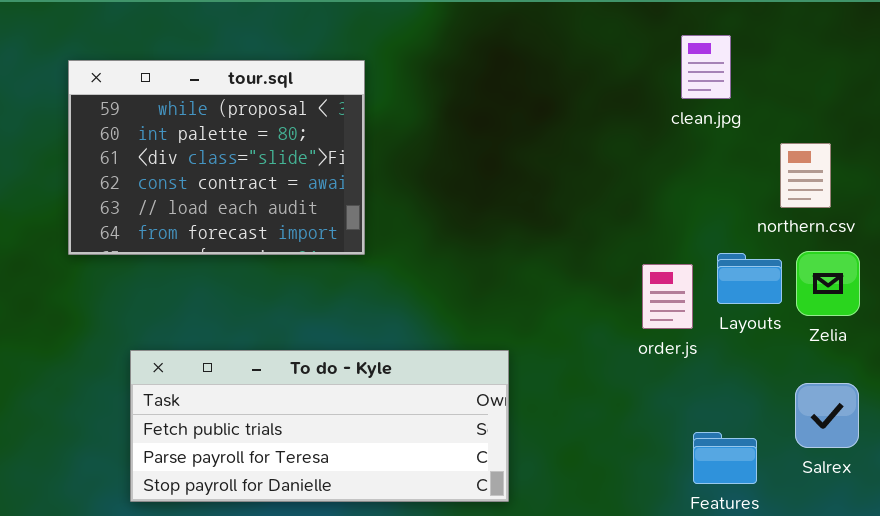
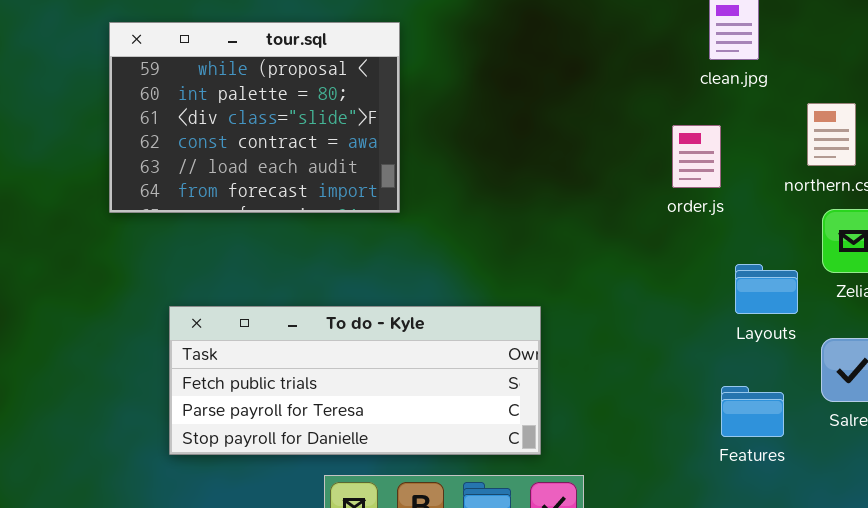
Layouts: [717,253,782,304] -> [735,264,798,314], moved
order.js: [642,264,693,329] -> [672,125,721,188], moved

